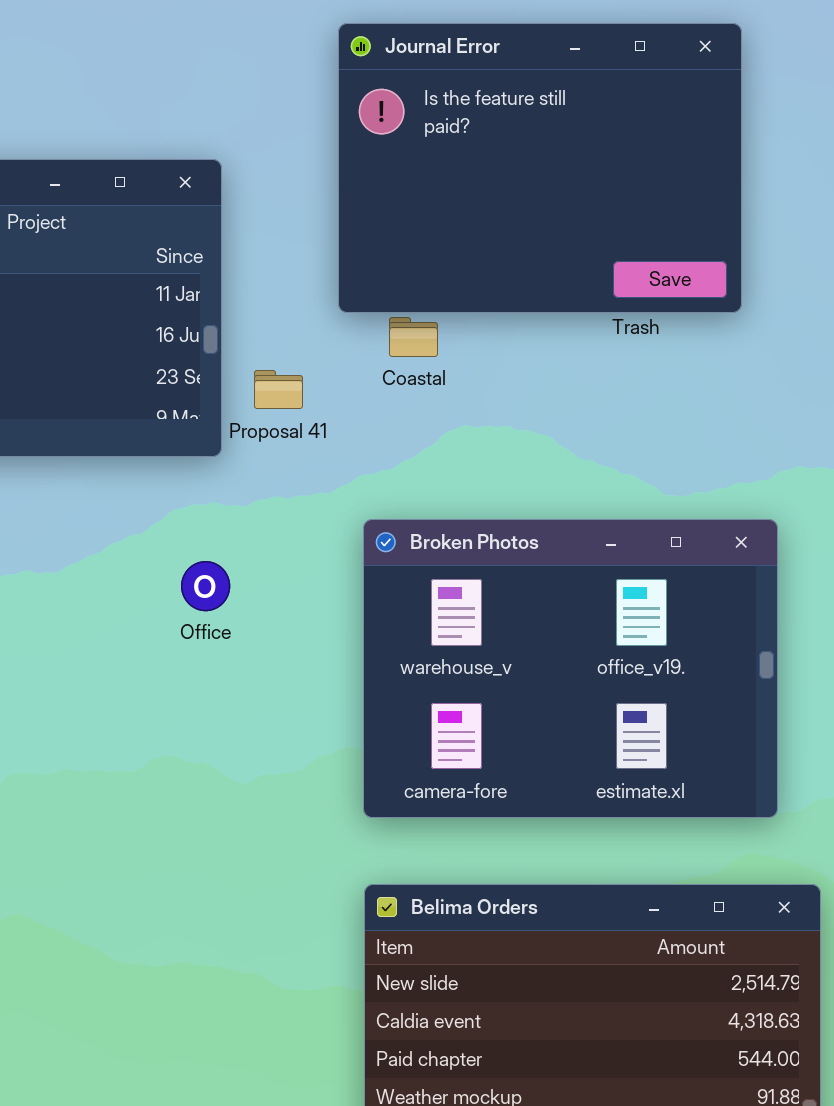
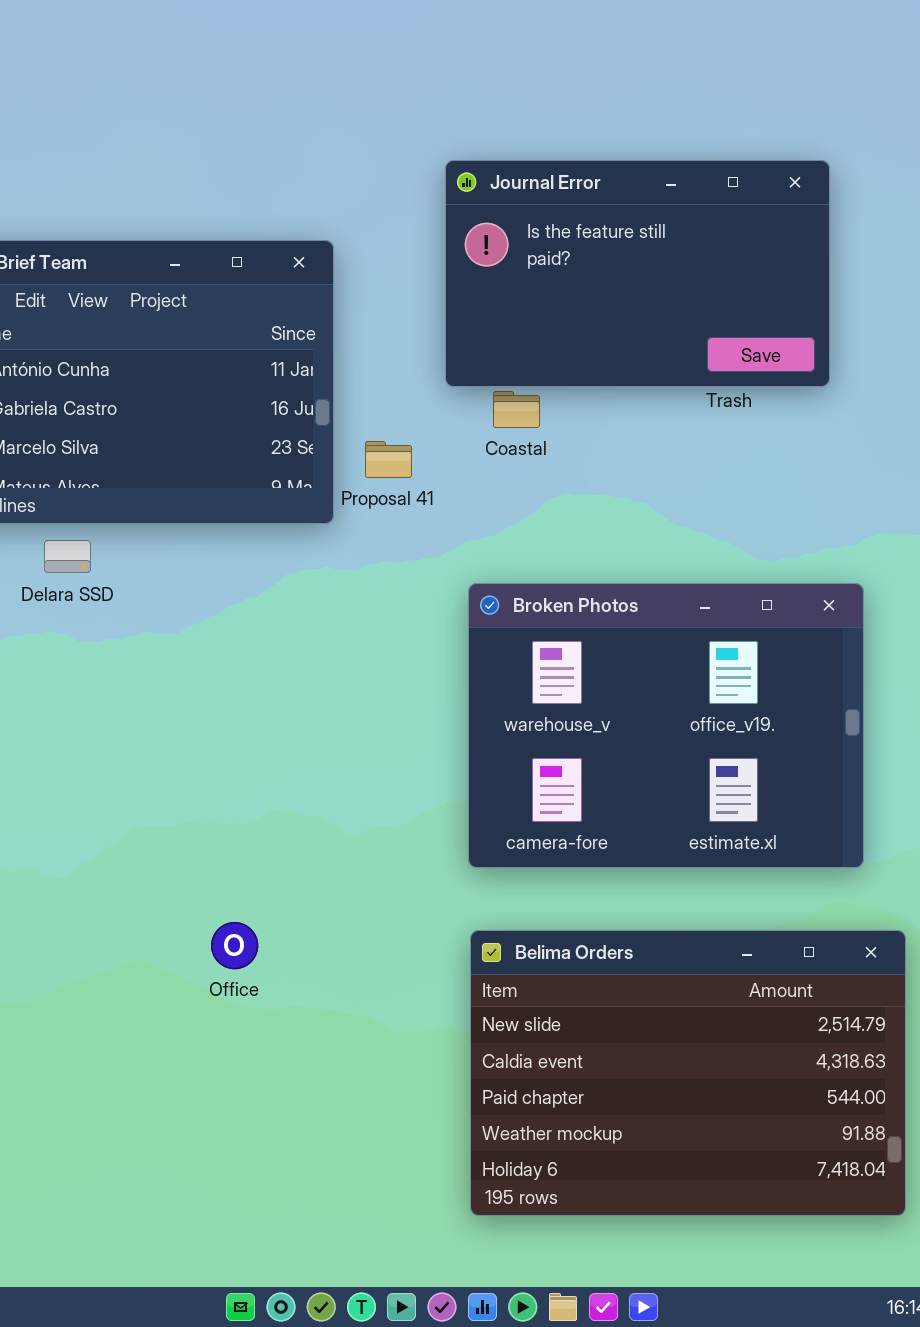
Journal Error: [338,23,742,313] -> [445,160,830,387], resized
Office: [181,561,230,611] -> [211,922,258,969], moved

